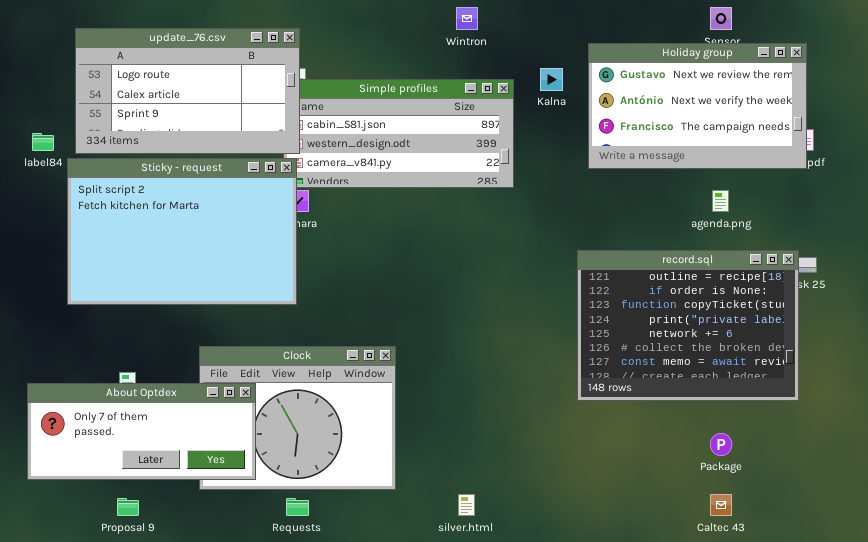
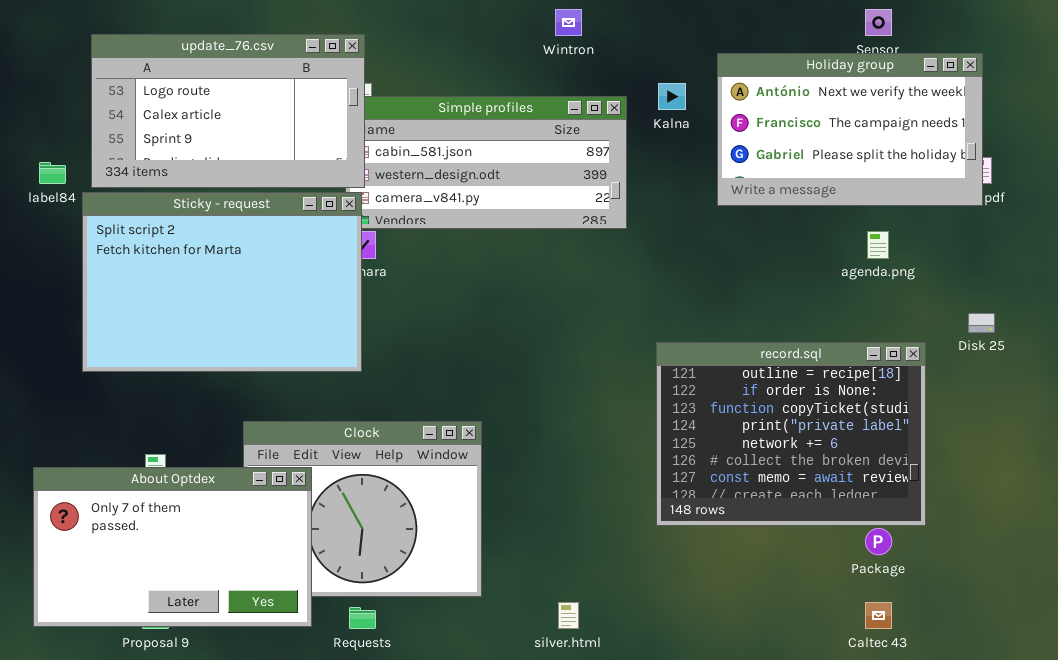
Holiday group: [588,43,807,169] -> [717,53,983,206], scrolled down 1 row
record.sql: [577,250,799,401] -> [656,342,926,526], moved
About Optdex: [27,383,256,480] -> [33,467,312,627], resized

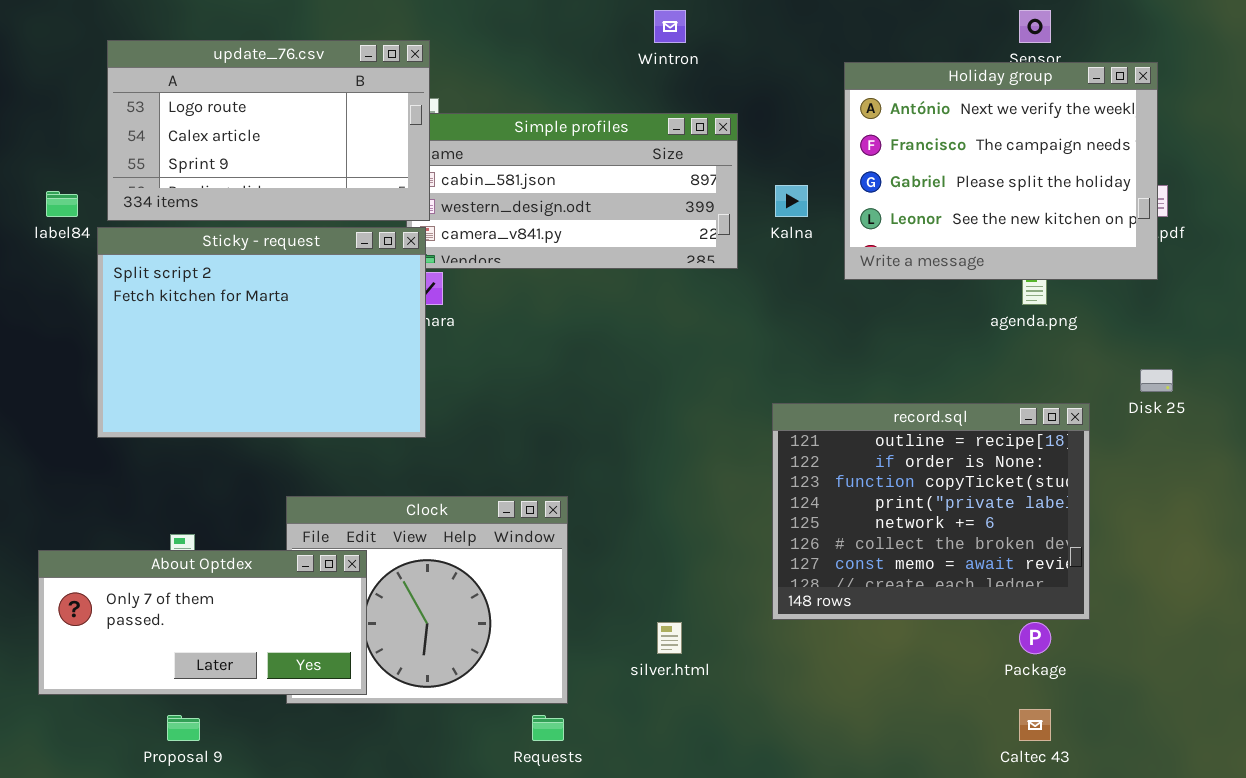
Holiday group: [717,53,983,206] -> [844,62,1158,280], resized
Kalna: [658,83,686,110] -> [775,185,808,217], moved
About Optdex: [33,467,312,627] -> [38,550,367,695], resized
silver.html: [558,602,579,629] -> [657,622,682,654], moved
Requests: [349,607,376,629] -> [532,715,564,741], moved

